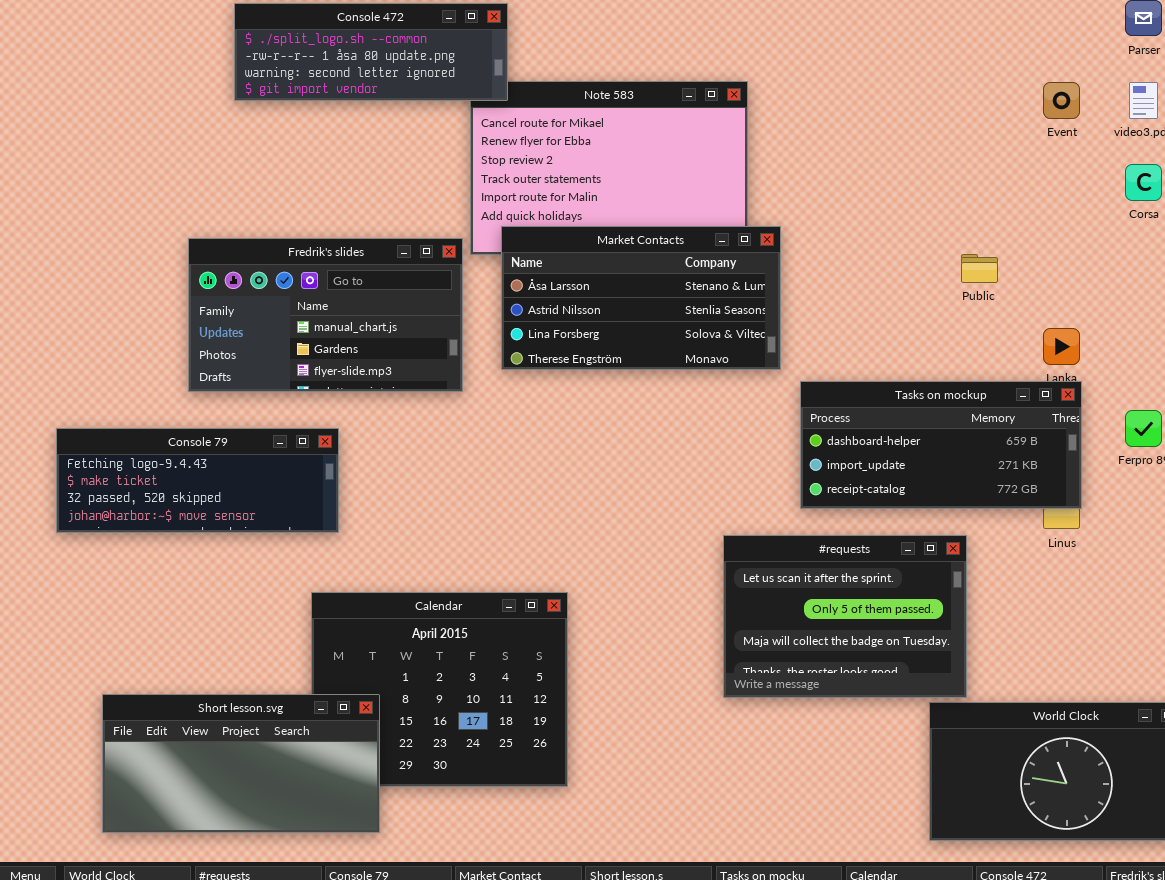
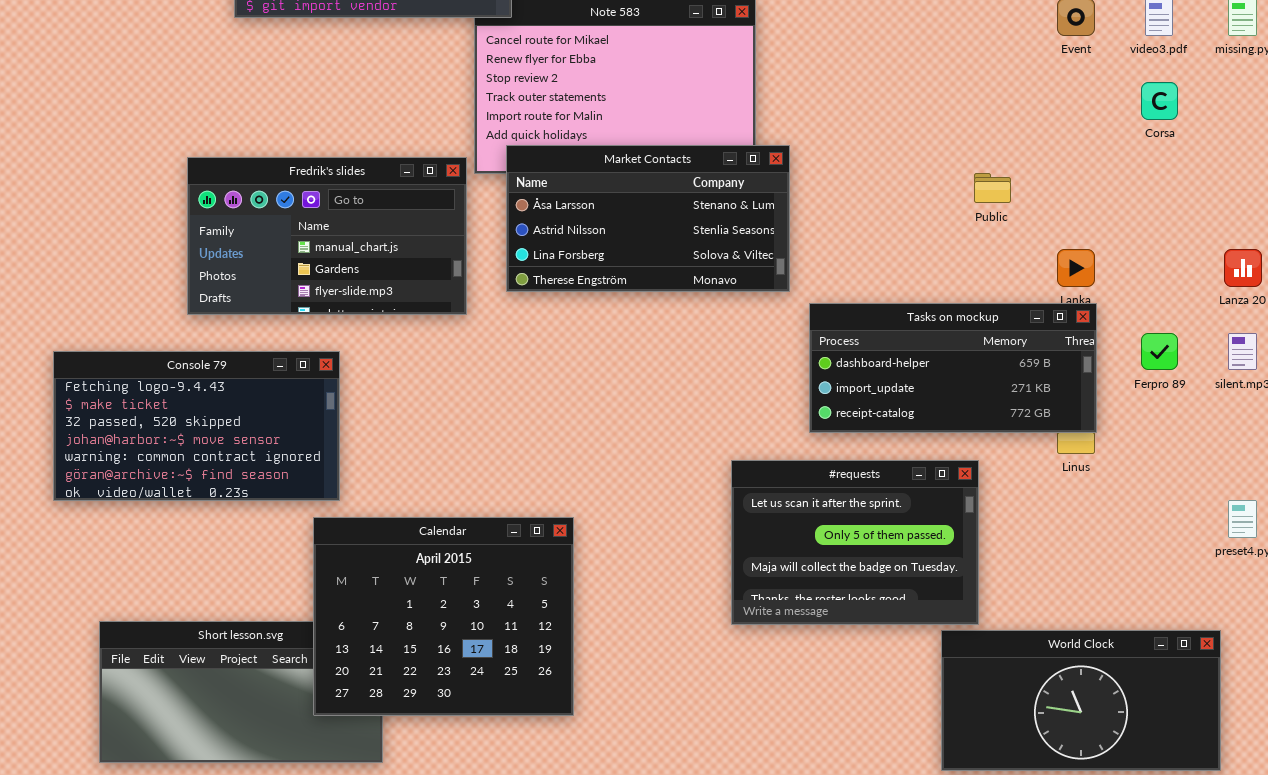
Console 79: [56,428,339,533] -> [53,351,340,501], resized
Calendar: [311,592,568,787] -> [313,517,574,716], raised

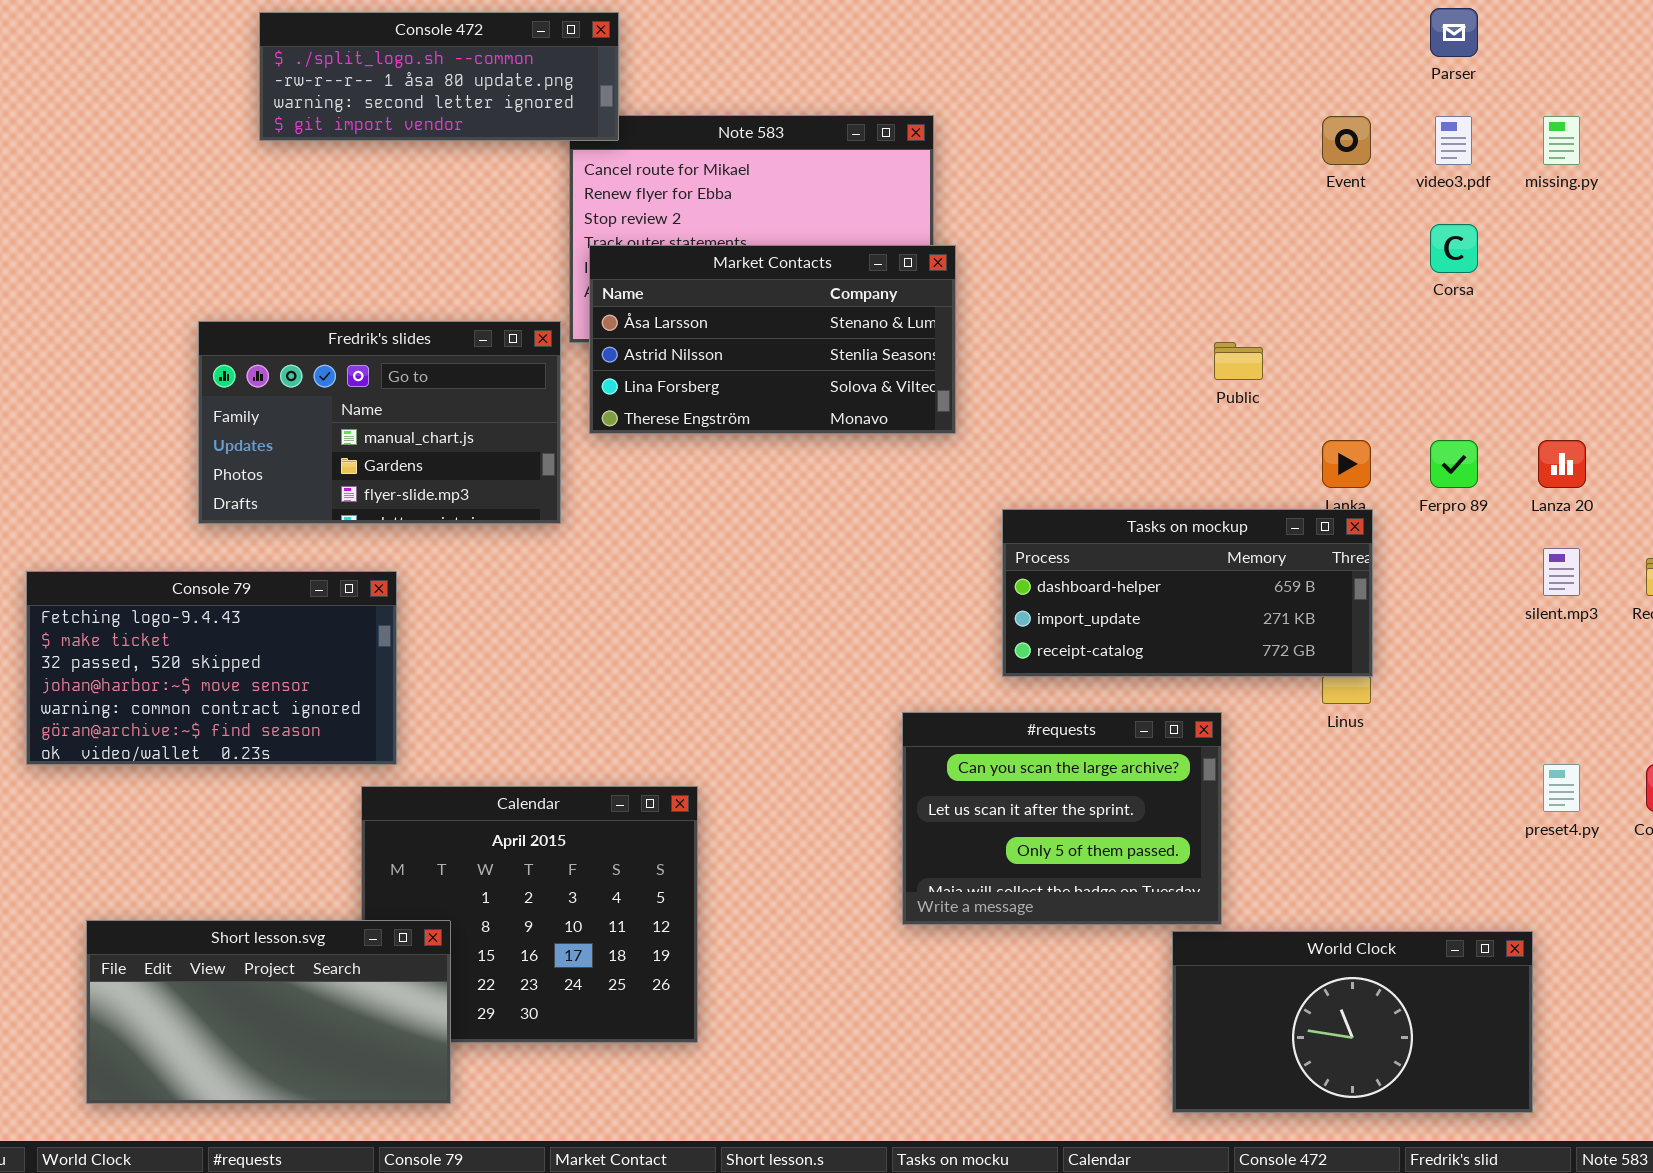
Market Contacts: [506,145,790,292] -> [589,245,956,434], moved
Ferpro 89: [1141,333,1178,370] -> [1430,440,1478,488], moved
#requests: [731,460,979,625] -> [902,712,1222,925], scrolled up 1 row
Short lesson.svg: [99,621,383,763] -> [86,920,451,1104], raised

